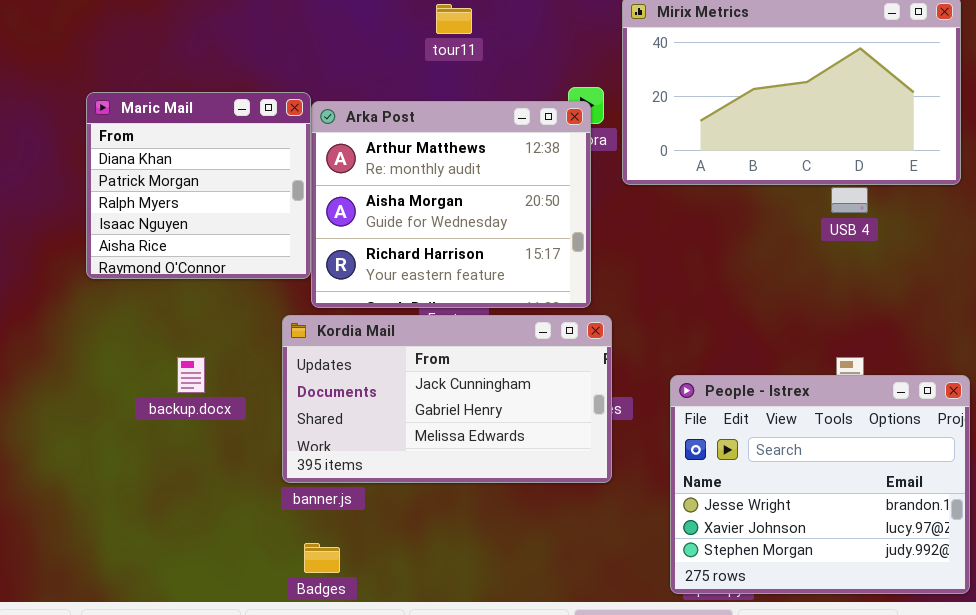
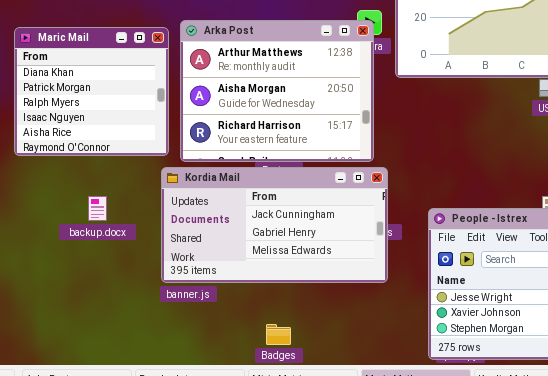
Maric Mail: [86,92,311,279] -> [14,27,169,156], moved
Badges: [304,543,340,573] -> [266,324,291,345], moved

